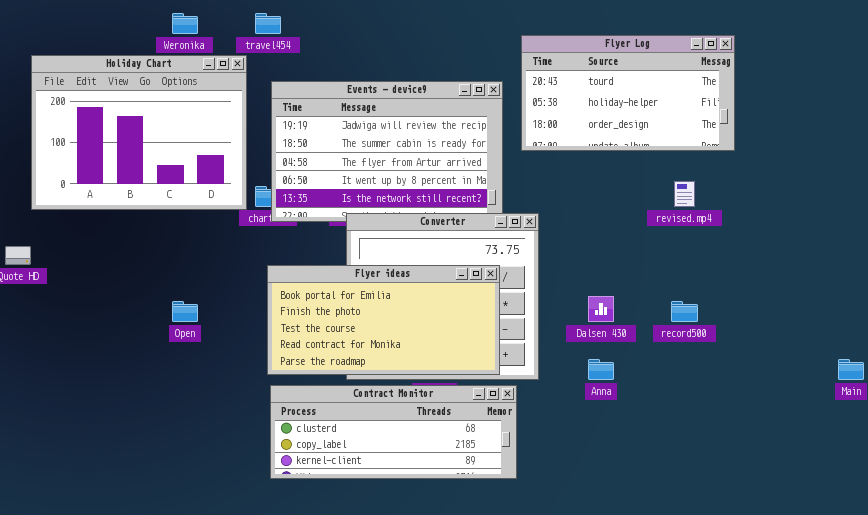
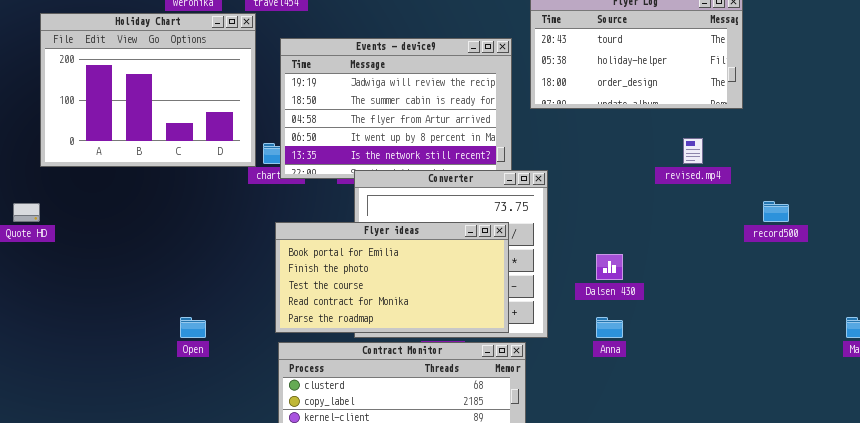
Open: [172,301,198,322] -> [180,317,206,338], moved
record500: [671,301,698,322] -> [763,201,789,222], moved

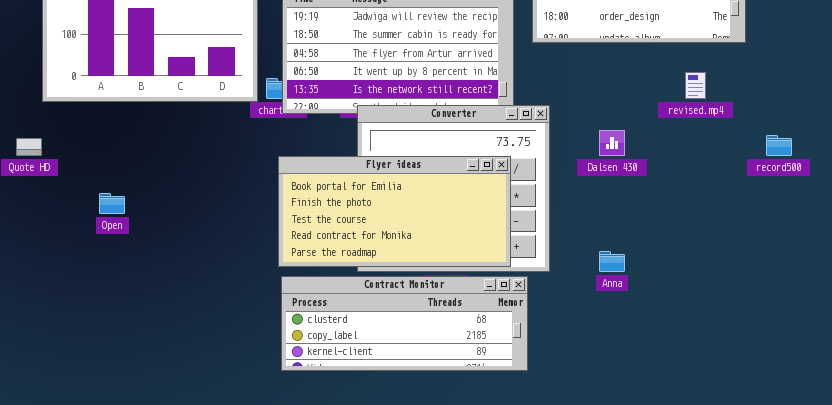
Dalsen 430: [596,254,623,280] -> [599,130,625,156], moved
Open: [180,317,206,338] -> [99,193,125,214], moved

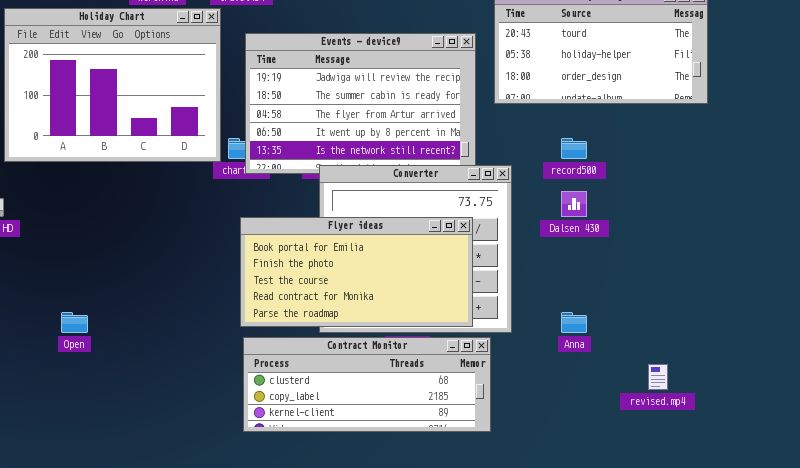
revised.mp4: [685,72,706,99] -> [648,364,668,390], moved
record500: [766,135,792,156] -> [561,138,587,159], moved
Open: [99,193,125,214] -> [61,312,88,333], moved

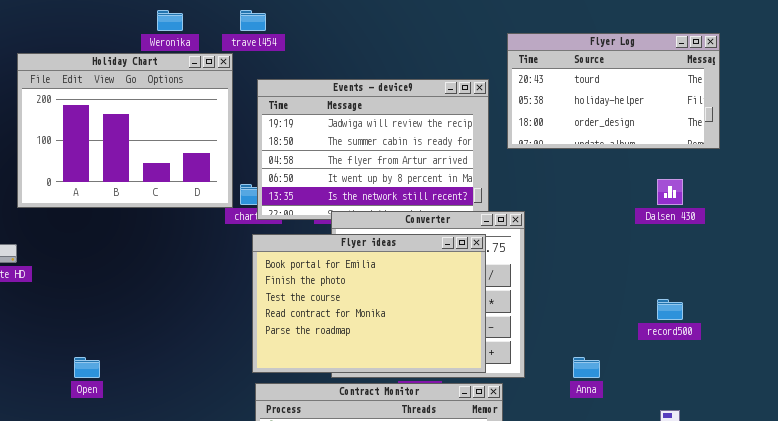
record500: [561,138,587,159] -> [657,299,683,320], moved
Dalsen 430: [561,191,587,217] -> [657,179,683,205], moved
Flyer ideas: [240,217,473,327] -> [252,234,486,373], resized

